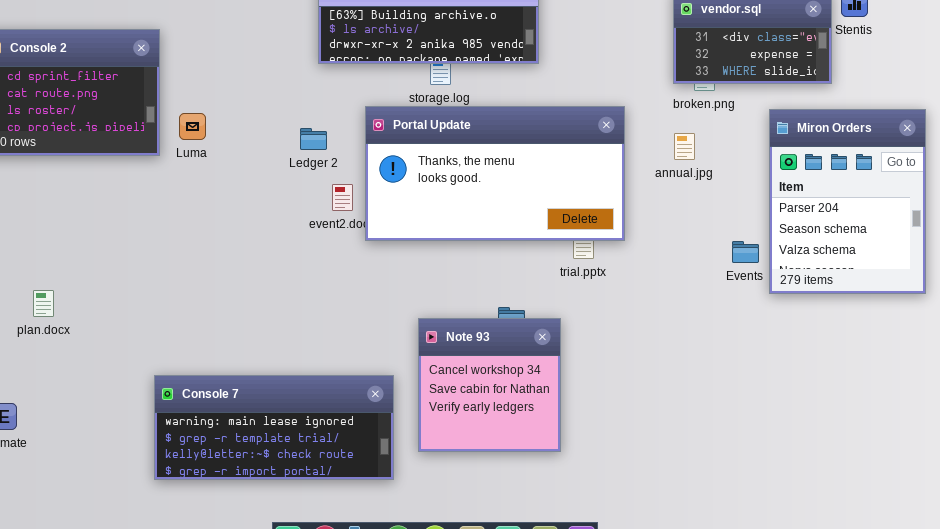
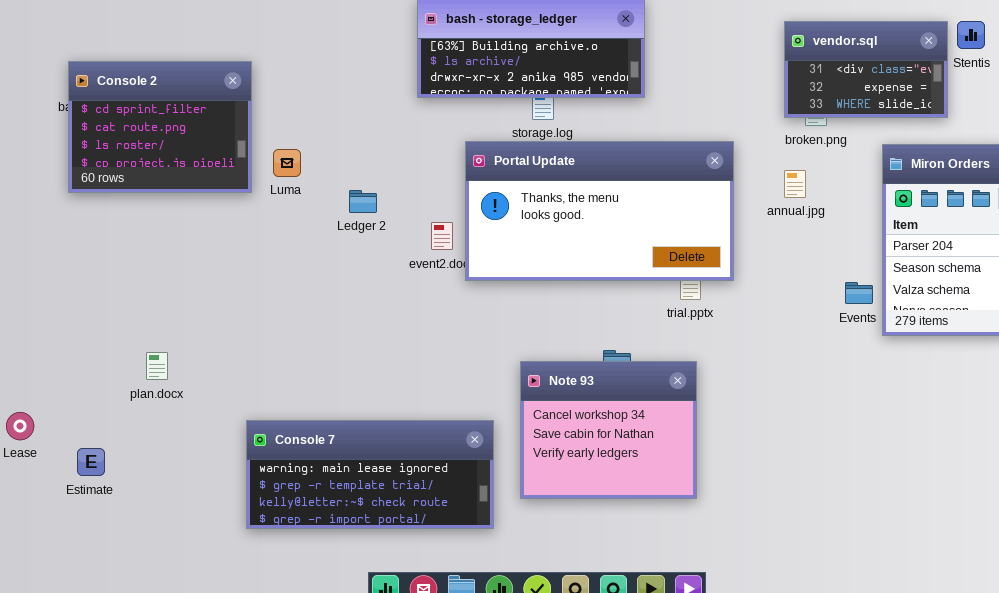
Ledger 2: [300,128,327,150] -> [349,190,377,213], moved
plan.docx: [33,290,54,317] -> [146,352,168,380], moved
Note 93: [418,318,561,452] -> [520,361,697,499], resized

